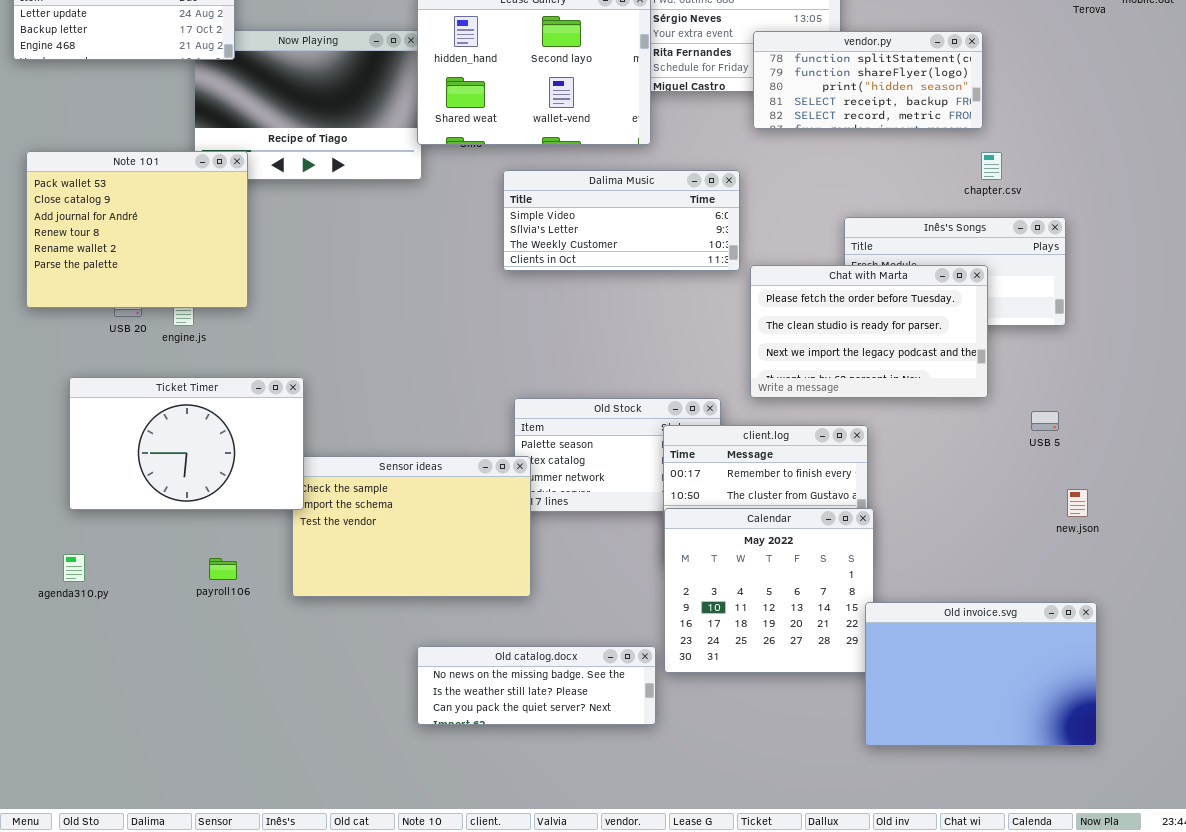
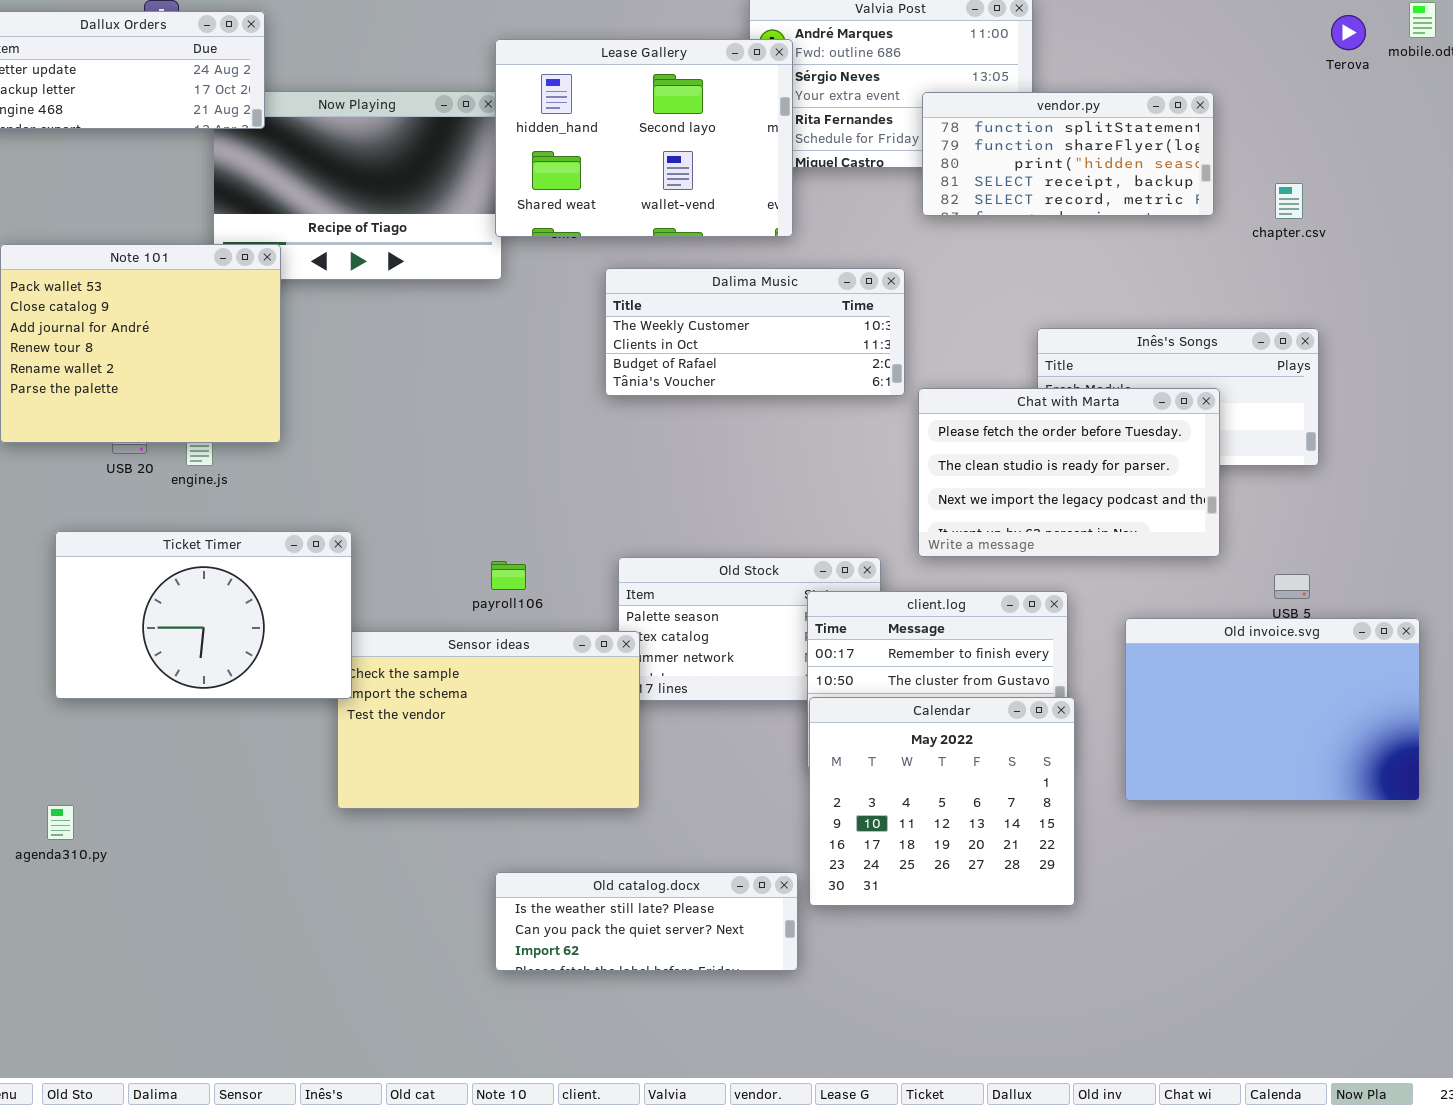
chapter.csv: [981,152,1002,180] -> [1275,183,1303,219], moved
Dalima Music: [503,170,740,271] -> [605,268,905,396], scrolled down 2 rows
agenda310.py: [63,554,85,582] -> [47,805,74,840], moved
payroll106: [209,558,237,580] -> [491,561,526,590], moved
Old invoice.svg: [865,602,1097,746] -> [1125,618,1420,801], moved
Old catalog.docx: [417,646,656,725] -> [495,872,798,971], scrolled down 1 row

